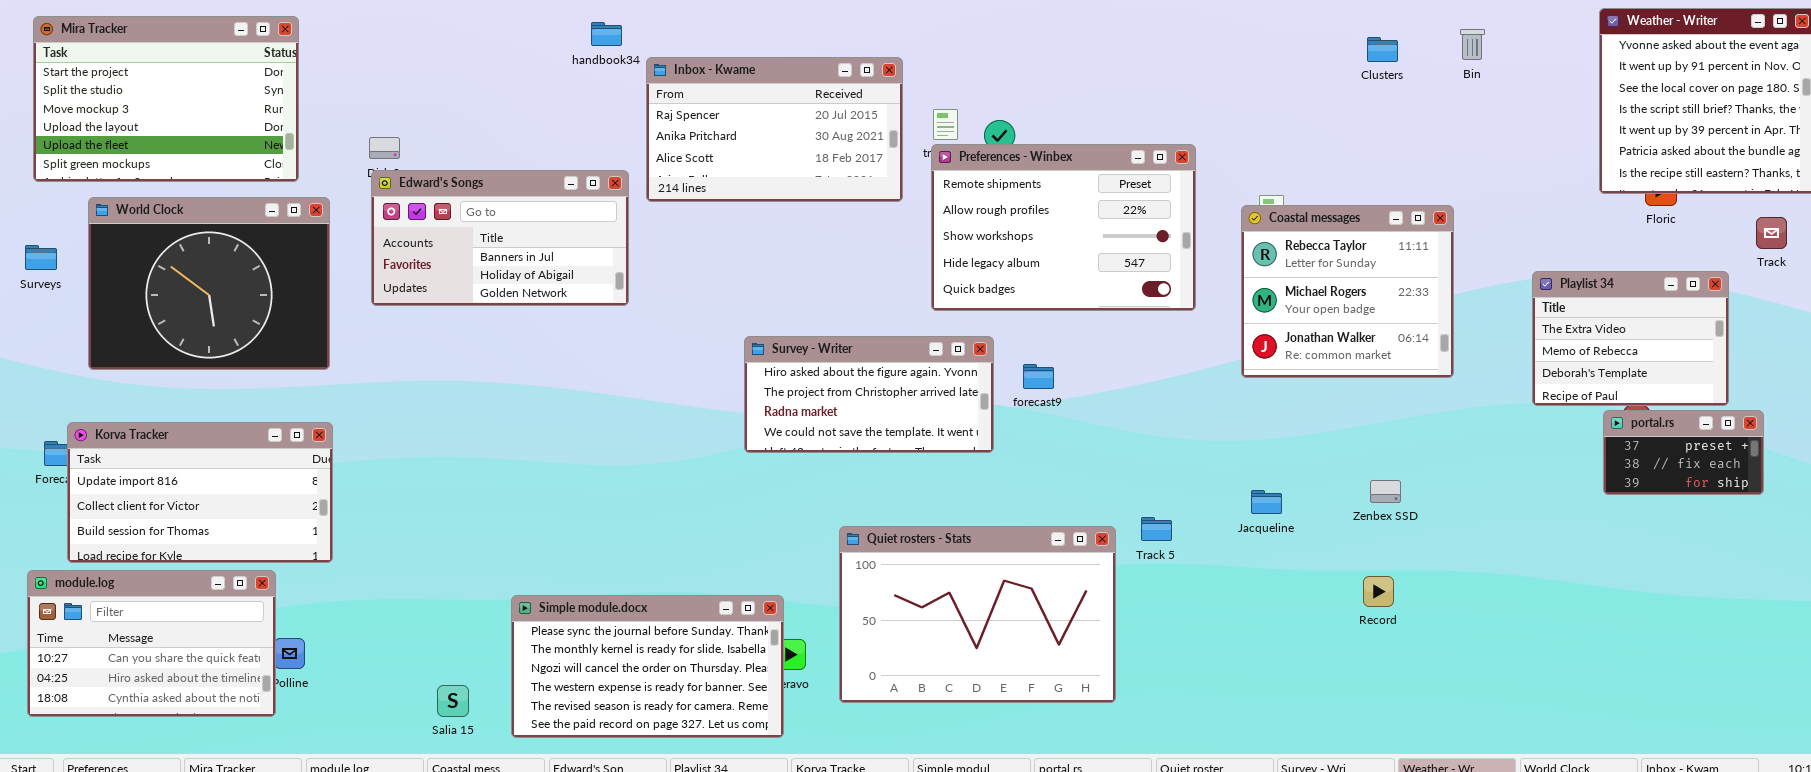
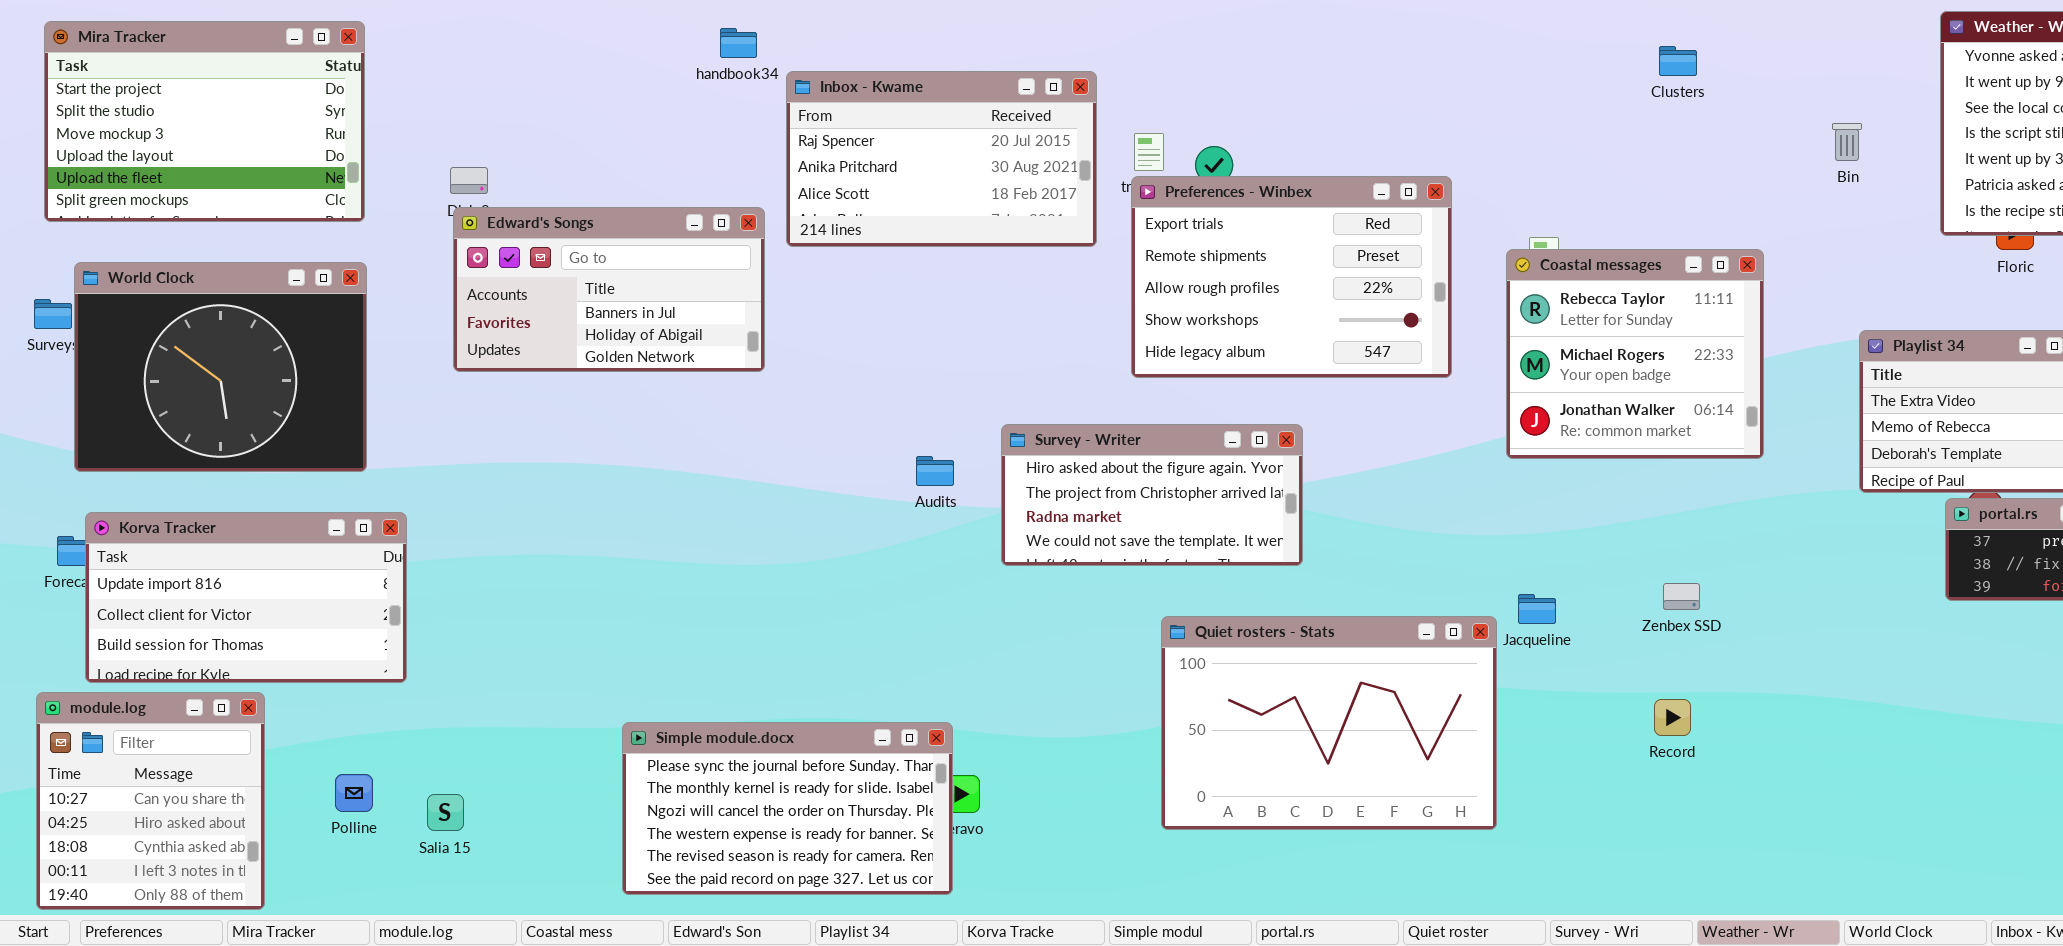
Bin: [1460,29,1485,60] -> [1832,123,1862,161], moved
Preferences - Winbex: [931,144,1196,311] -> [1131,176,1452,378], scrolled up 1 row
World Clock: [88,197,330,370] -> [74,262,367,472], moved
Survey - Writer: [744,336,994,453] -> [1001,424,1303,566], moved
Quiet rosters - Stats: [839,526,1116,703] -> [1161,616,1497,830], moved
module.log: [27,570,276,717] -> [36,692,265,910], resized
Salia 15: [437,685,469,717] -> [427,794,464,831], moved

